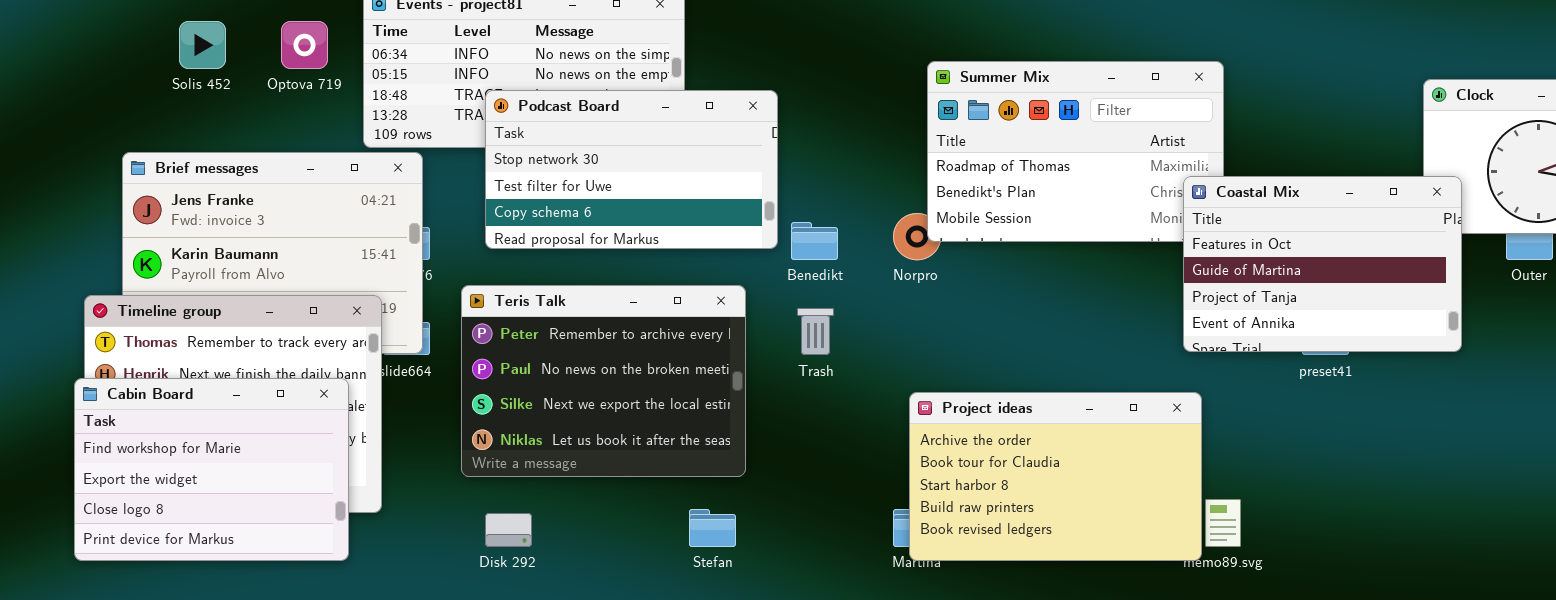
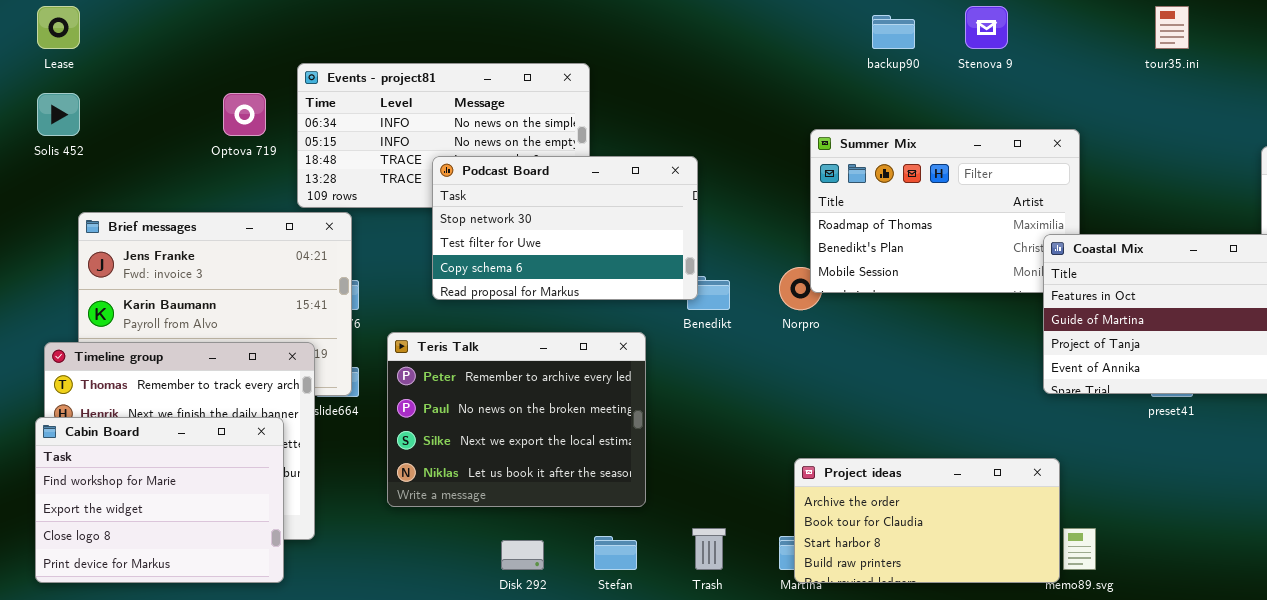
Solis 452: [179,21,226,69] -> [37,93,80,136], moved
Podcast Board: [485,90,778,249] -> [432,156,698,300], moved
Trash: [797,308,834,355] -> [692,528,726,570], moved
Project ideas: [909,392,1202,561] -> [794,458,1060,583], resized
Disk 292: [485,513,532,547] -> [501,540,544,570], moved

